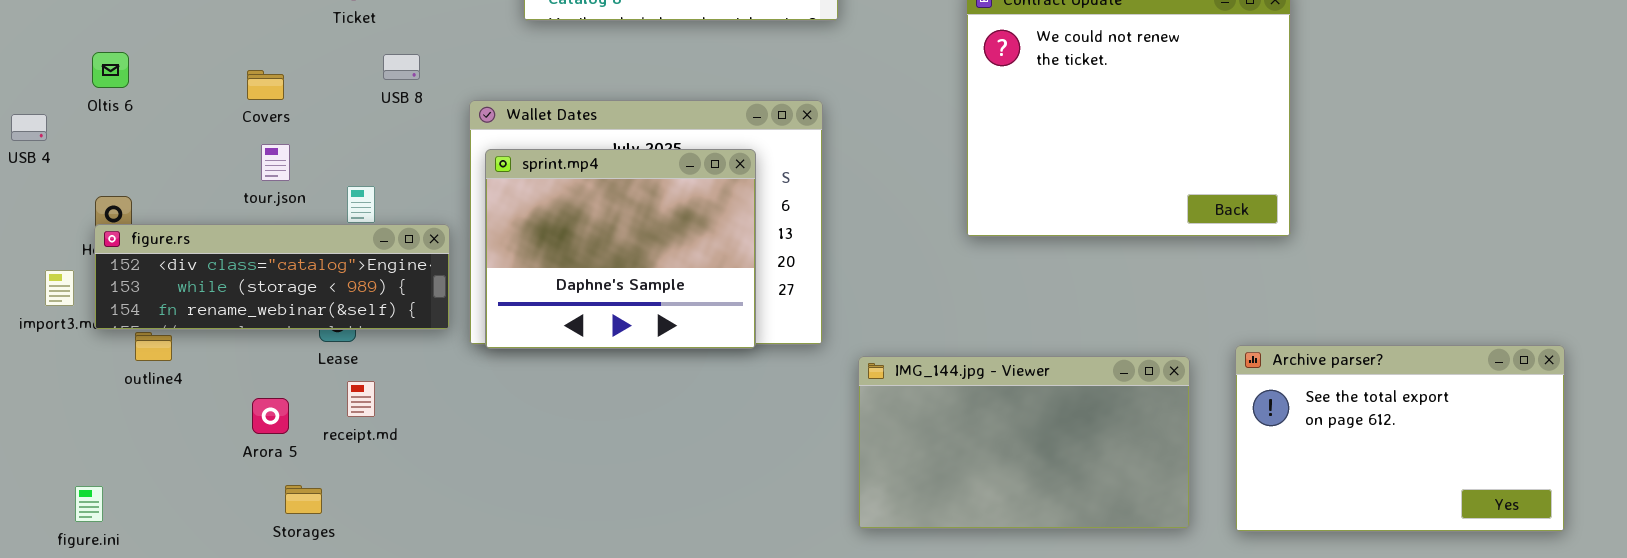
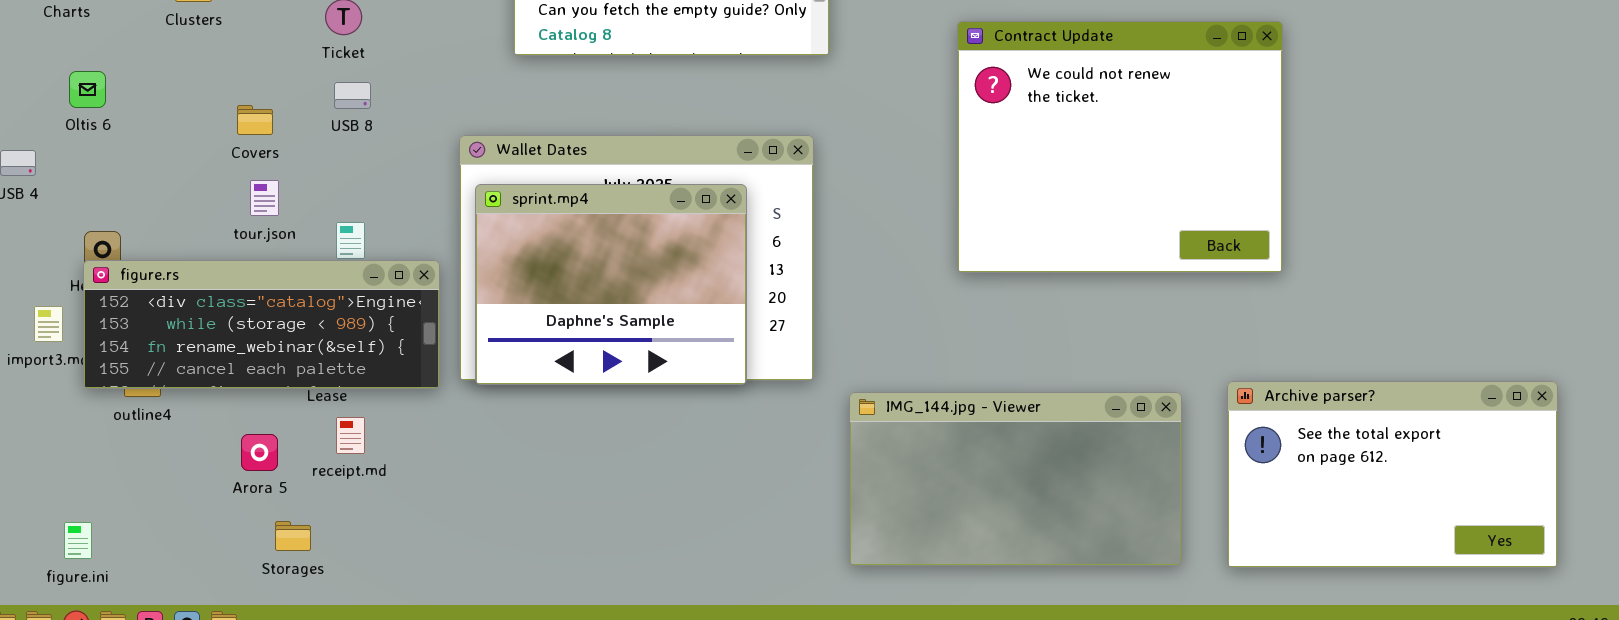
Oltis 6: [92,52,129,88] -> [69,71,106,108], moved
USB 8: [383,54,420,80] -> [334,82,371,109], moved
figure.rs: [94,224,450,330] -> [83,260,440,389], resized

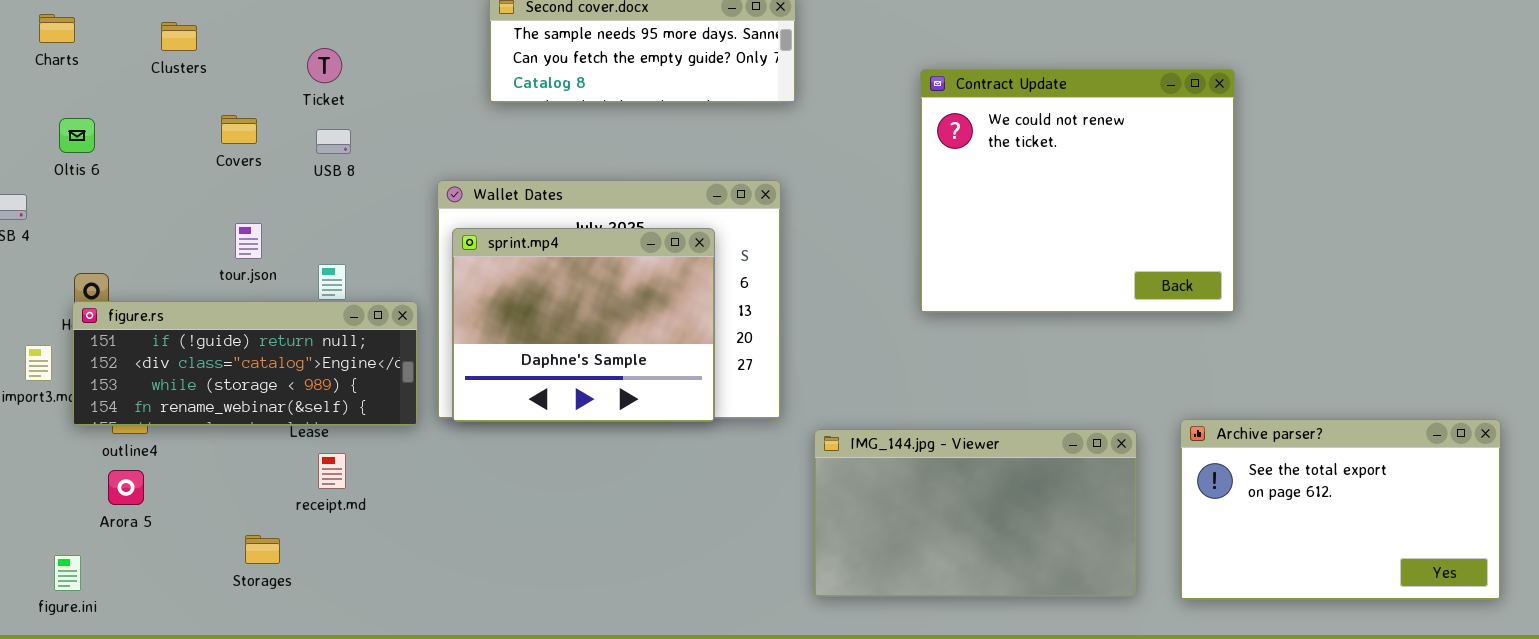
Covers: [237,105,273,135] -> [221,115,257,144], moved
figure.rs: [83,260,440,389] -> [72,301,418,426], scrolled up 1 row
Arora 5: [241,434,278,471] -> [108,470,144,505], moved
Storages: [275,521,311,551] -> [245,535,280,564], moved

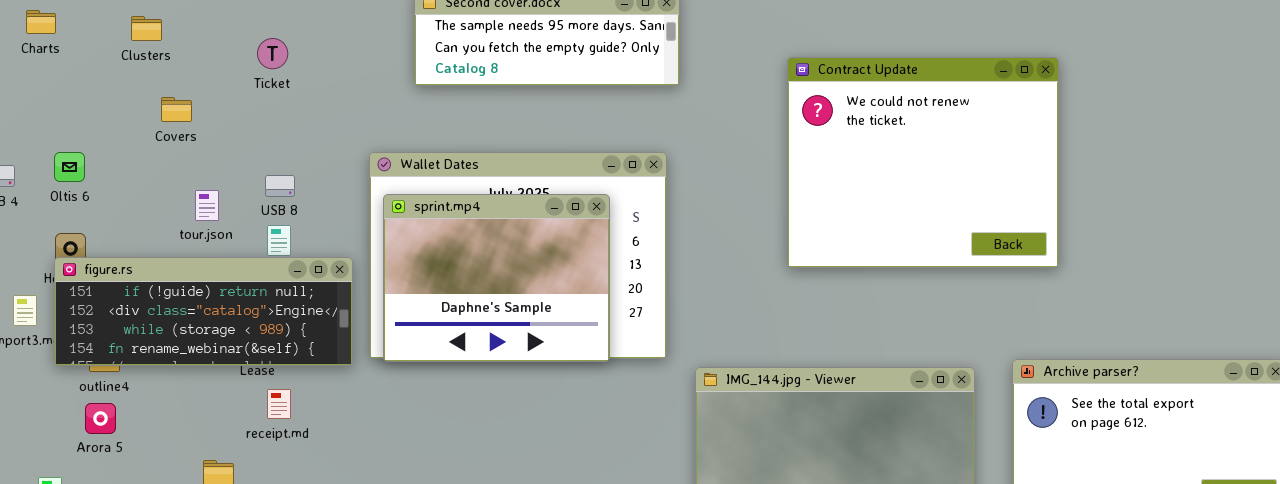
Covers: [221,115,257,144] -> [161,97,192,122], moved
Oltis 6: [59,118,95,153] -> [54,152,85,182], moved
USB 8: [316,129,351,154] -> [265,175,295,197], moved

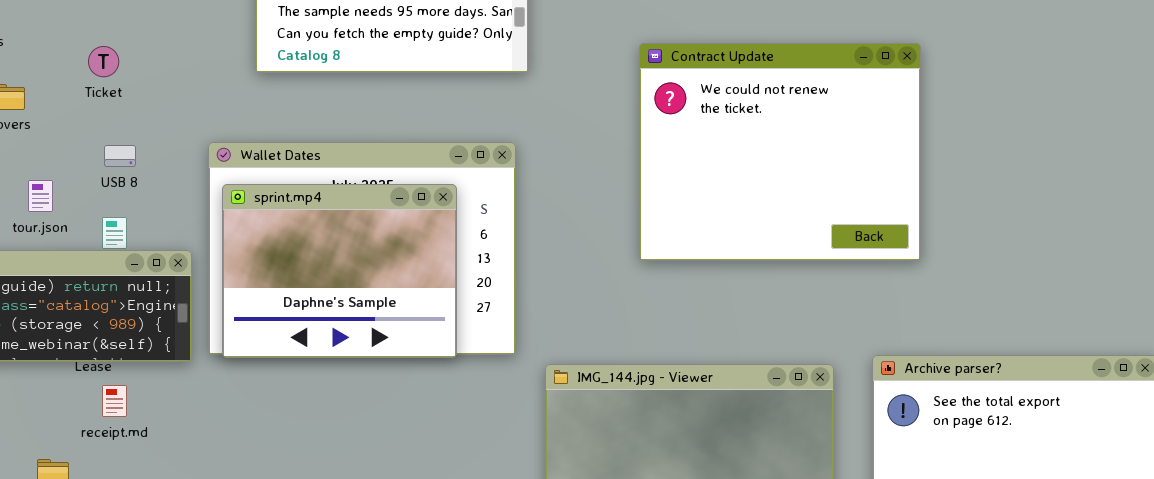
Ticket: [257,38,288,69] -> [88,46,119,77], moved
USB 8: [265,175,295,197] -> [104,145,136,167], moved

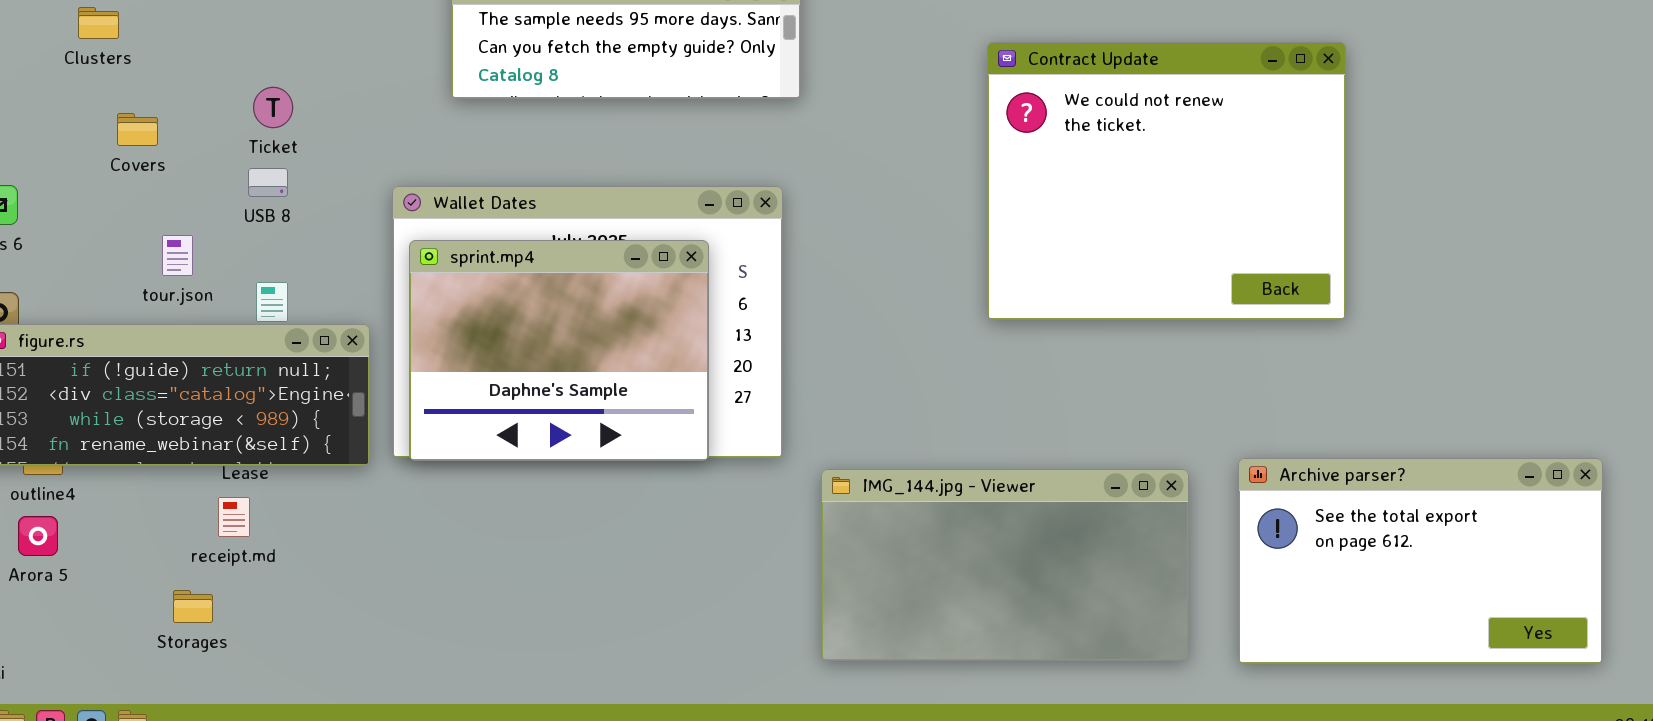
Contract Update: [639,43,921,261] -> [987,42,1346,320], moved
Ticket: [88,46,119,77] -> [253,87,293,128], moved
USB 8: [104,145,136,167] -> [248,168,288,197], moved
receipt.md: [102,385,127,417] -> [218,497,250,537], moved

